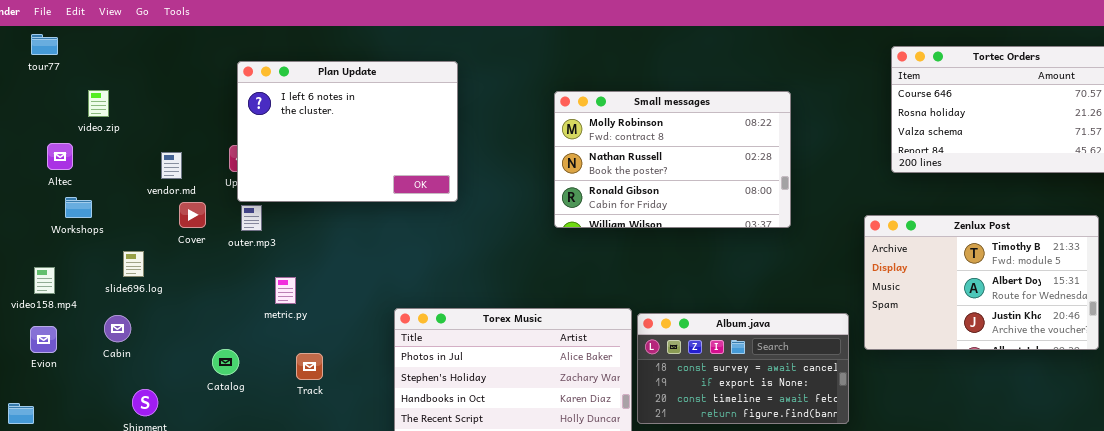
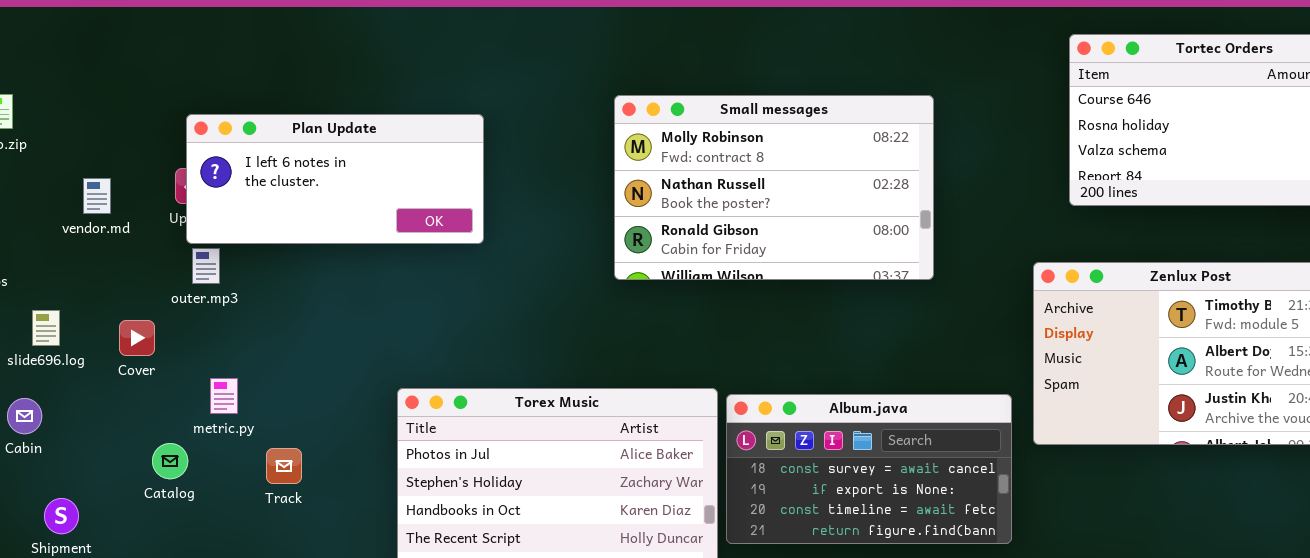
Plan Update: [237,61,458,202] -> [186,114,484,244], resized
Cover: [179,202,206,228] -> [119,320,155,356], moved
metric.py: [275,277,296,304] -> [210,378,238,414], moved

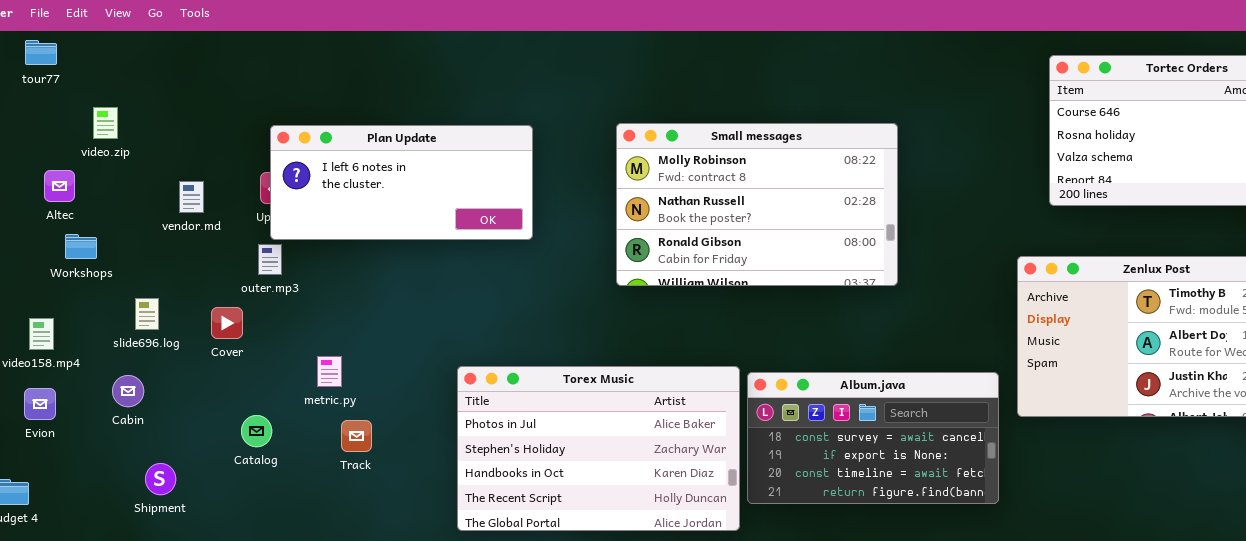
Small messages: [614,95,934,280] -> [616,123,898,286], moved
outer.mp3: [192,248,220,284] -> [258,244,282,275], moved
metric.py: [210,378,238,414] -> [317,356,342,387], moved

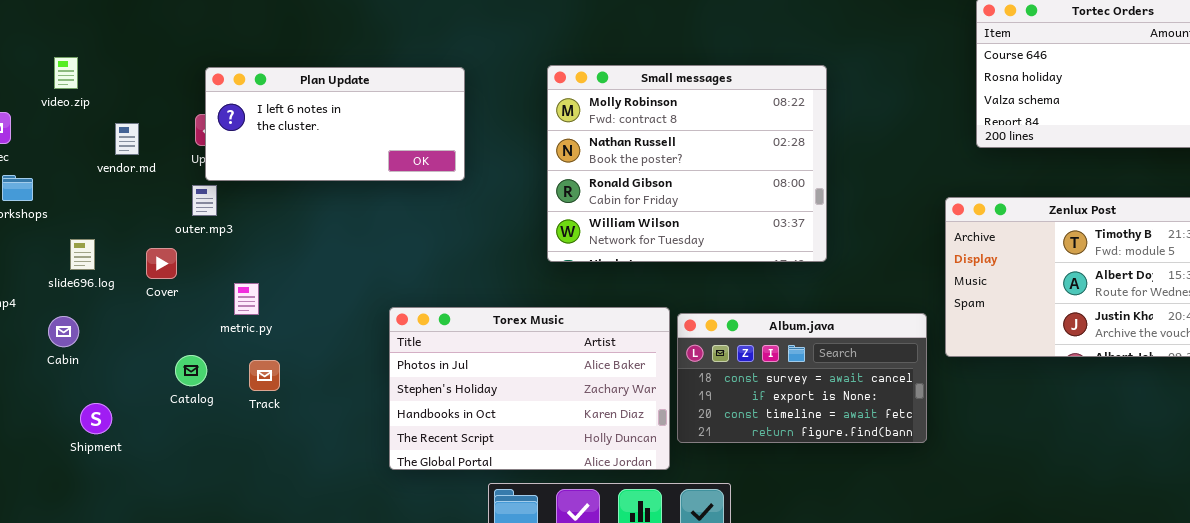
video.zip: [93,107,118,139] -> [54,57,78,89], moved
Small messages: [616,123,898,286] -> [547,65,827,262], resized
metric.py: [317,356,342,387] -> [234,283,259,315], moved
Track: [341,420,372,452] -> [249,360,280,391], moved

